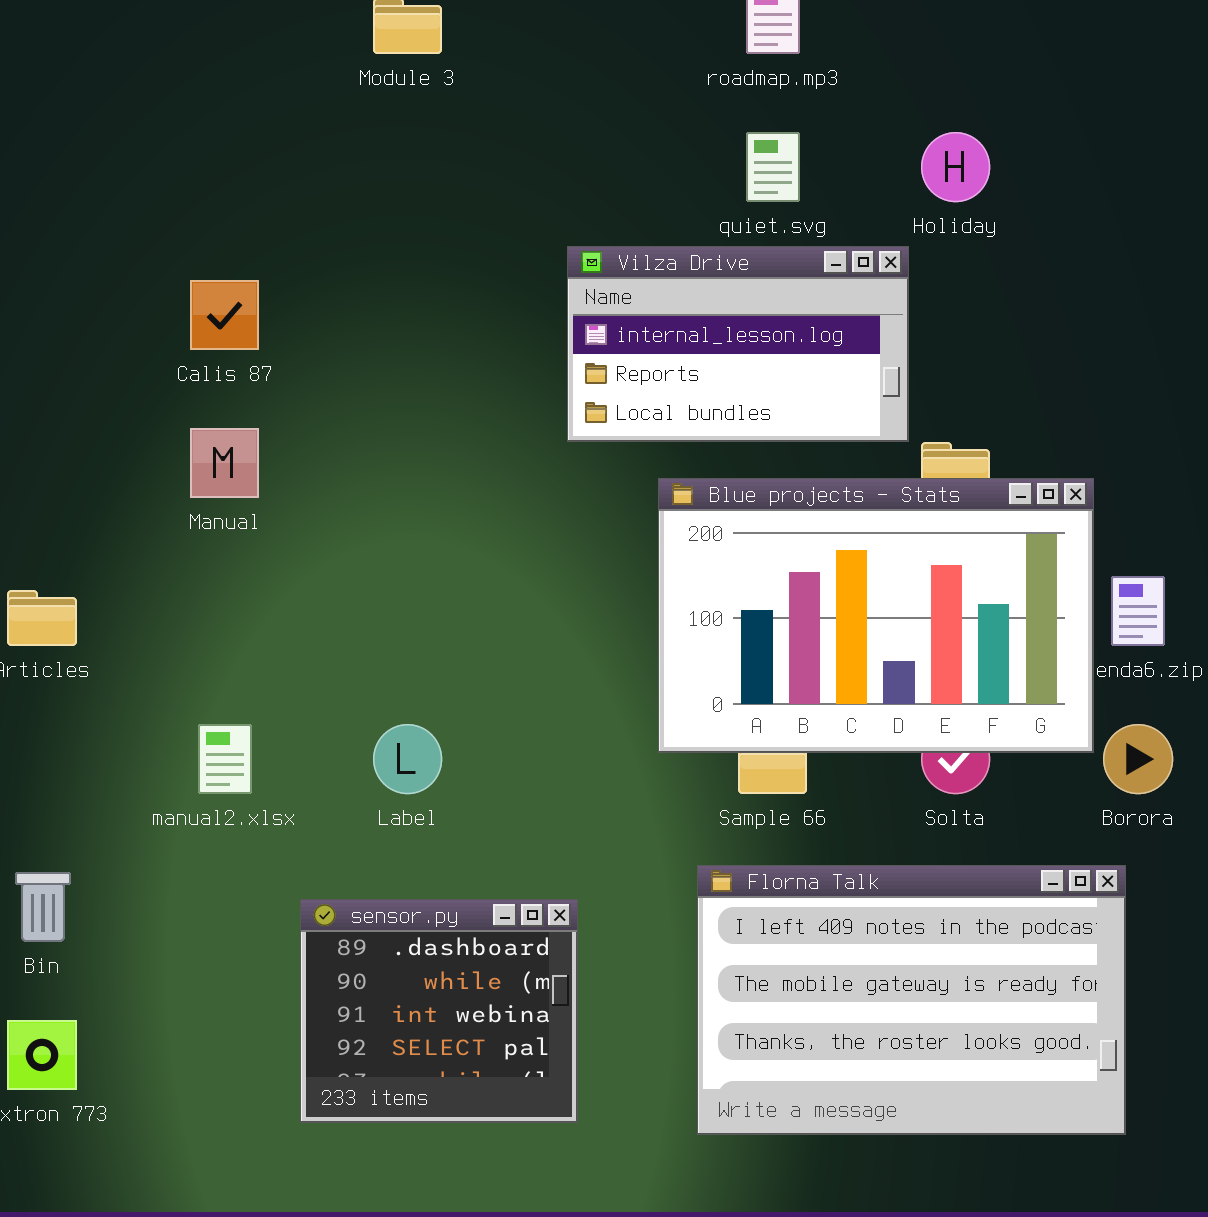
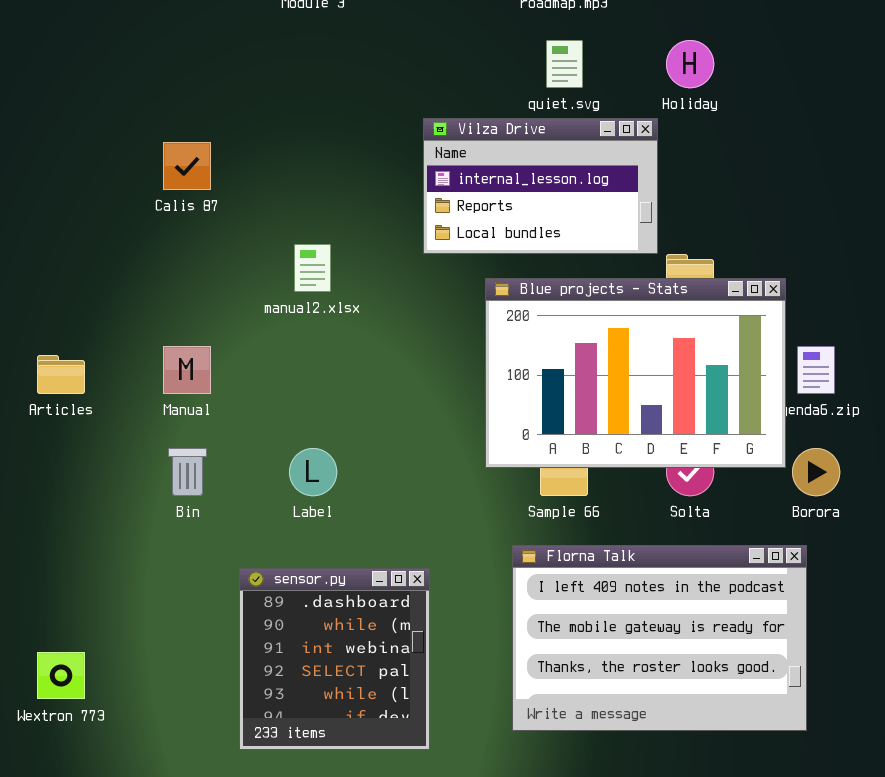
Manual: [190,428,259,498] -> [163,346,211,394], moved
manual2.xlsx: [198,724,252,794] -> [294,244,331,292], moved
Bin: [15,872,71,942] -> [168,448,207,496], moved
sensor.py: [300,899,578,1123] -> [239,568,430,750], resized

